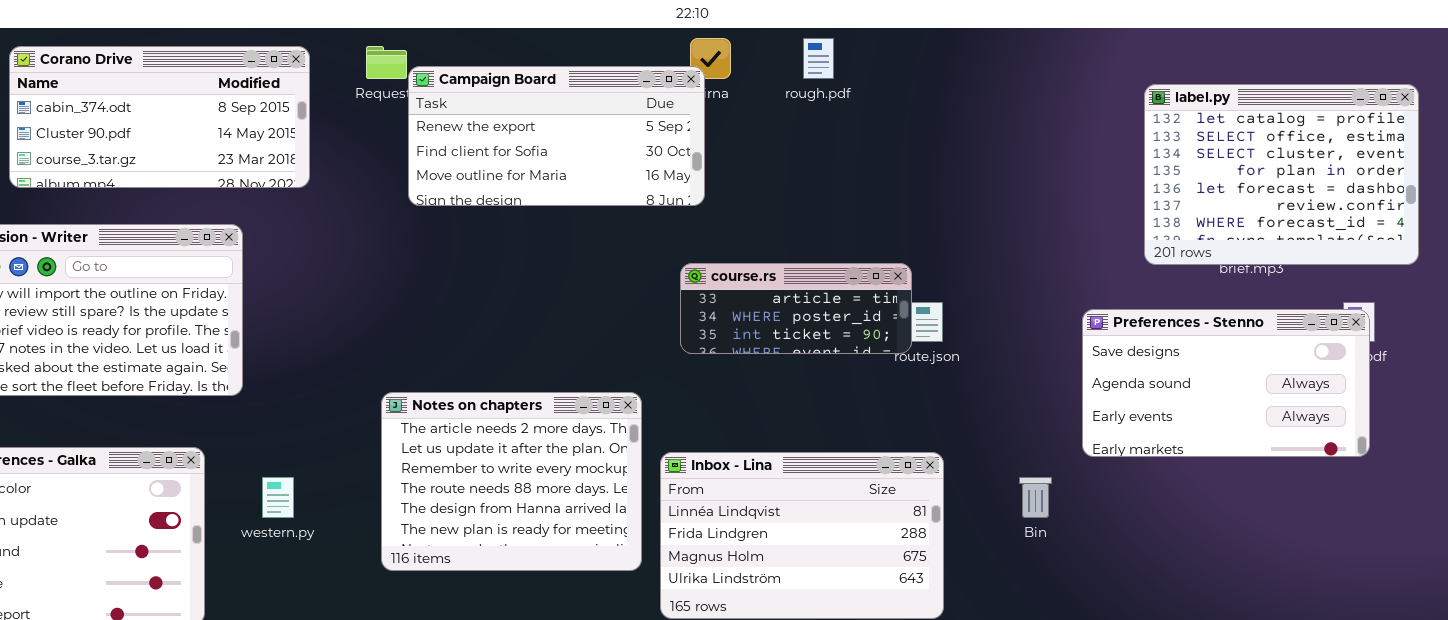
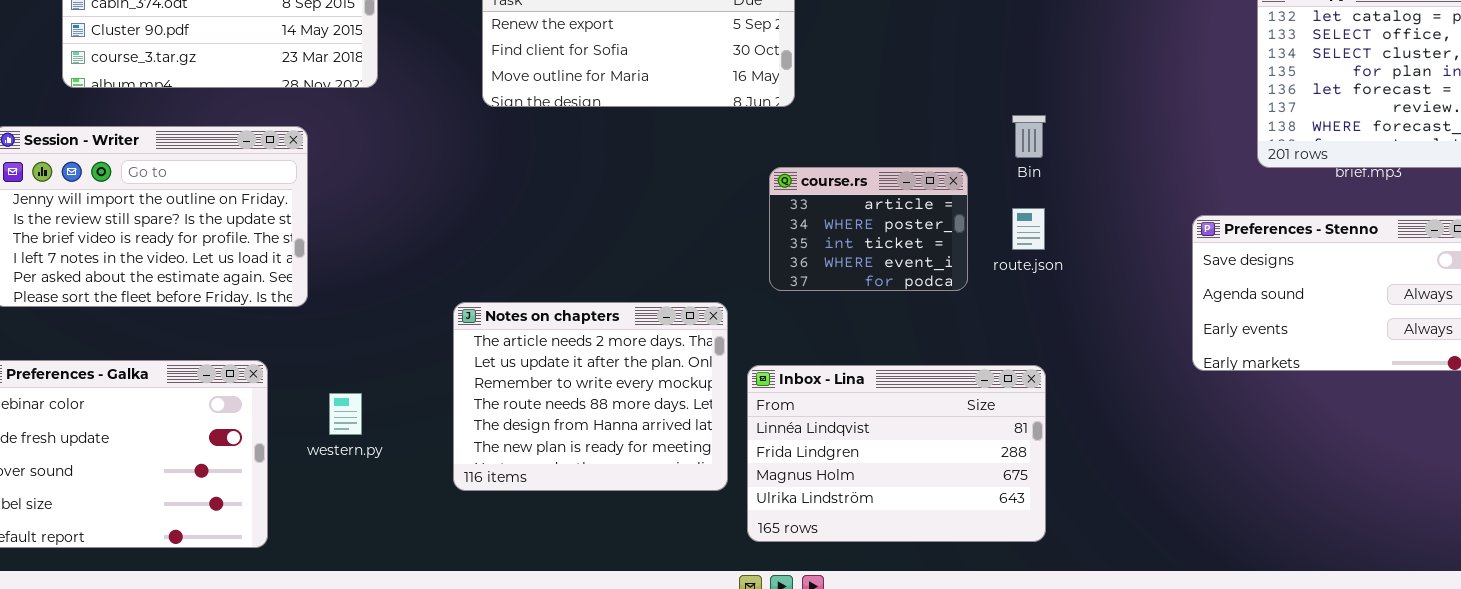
course.rs: [680,263,912,354] -> [769,167,968,291], resized
Bin: [1019,477,1052,518] -> [1012,115,1046,158], moved

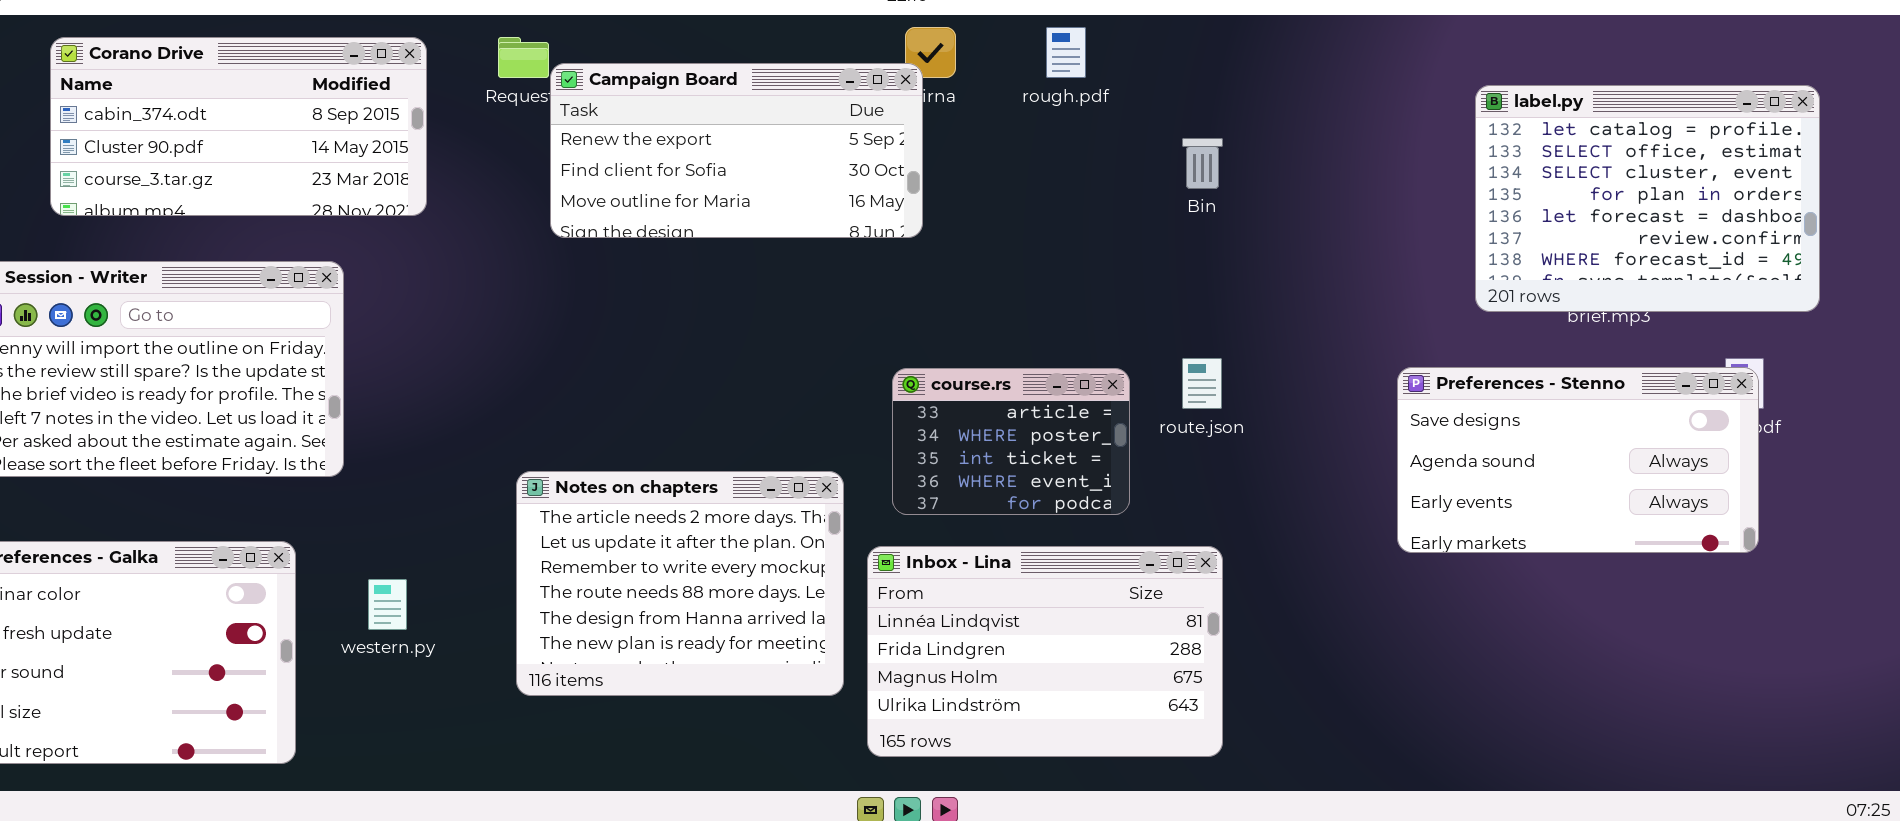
Bin: [1012,115,1046,158] -> [1182,138,1223,189], moved
course.rs: [769,167,968,291] -> [892,368,1130,515], moved

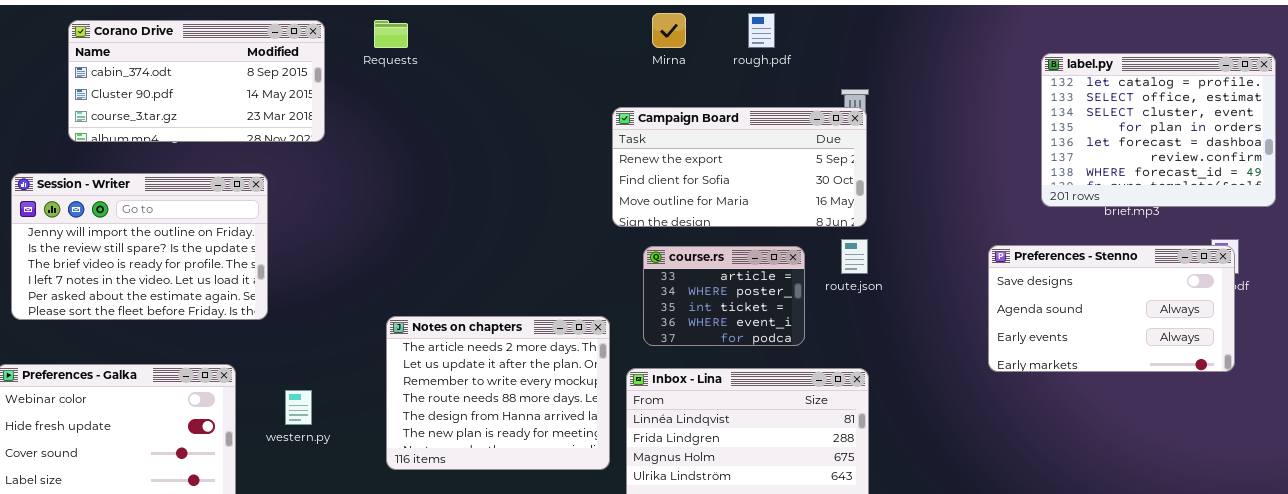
Campaign Board: [550,63,923,238] -> [612,107,867,227], moved

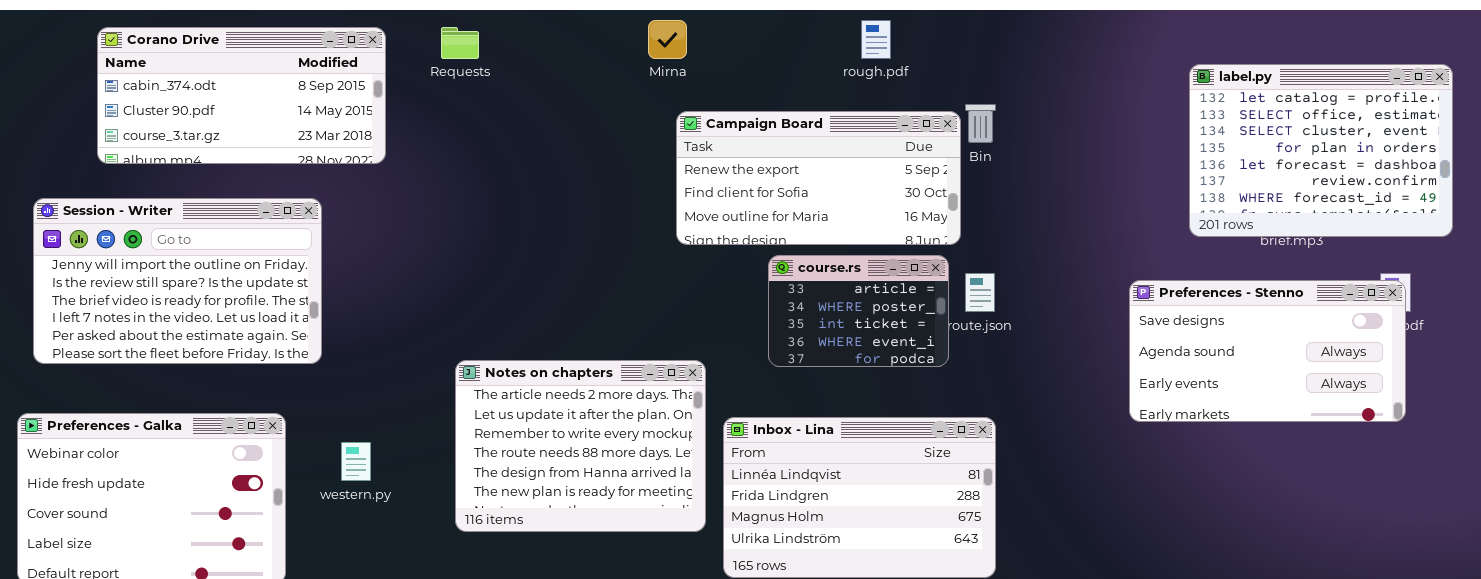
Mirna: [652,13,686,48] -> [648,20,687,59], moved
Campaign Board: [612,107,867,227] -> [676,111,961,245], moved
course.rs: [643,246,805,346] -> [768,255,949,367], moved

